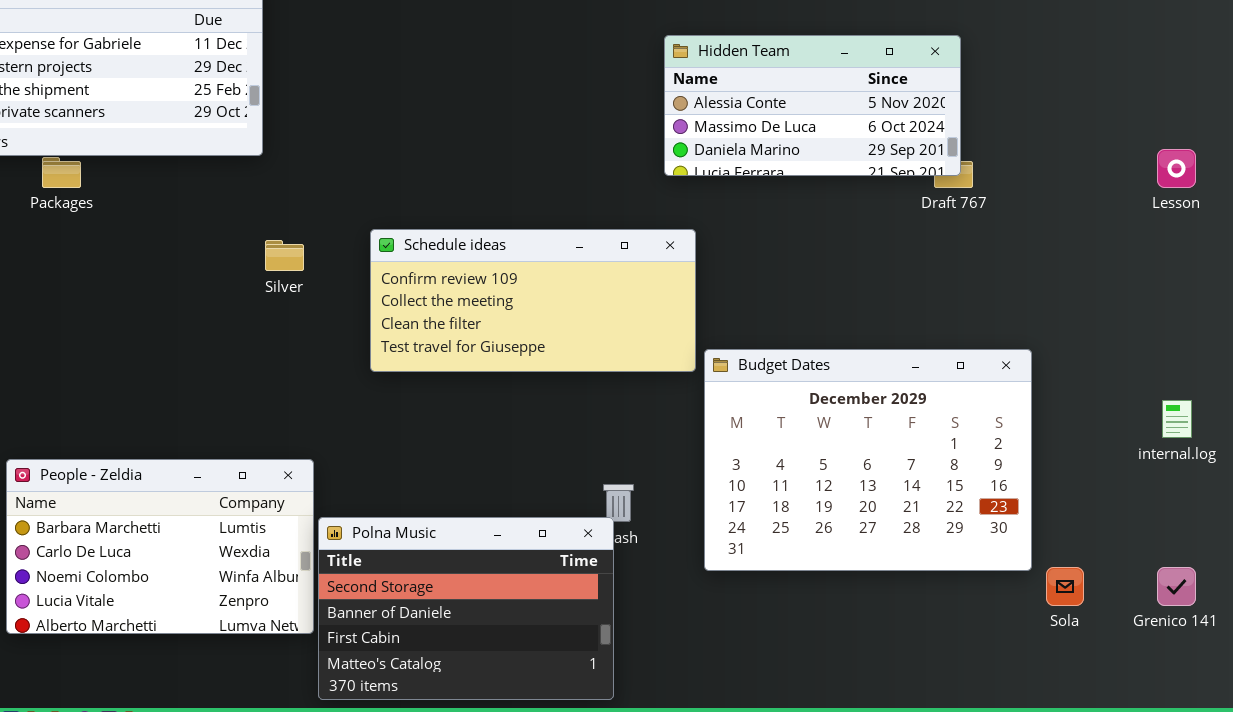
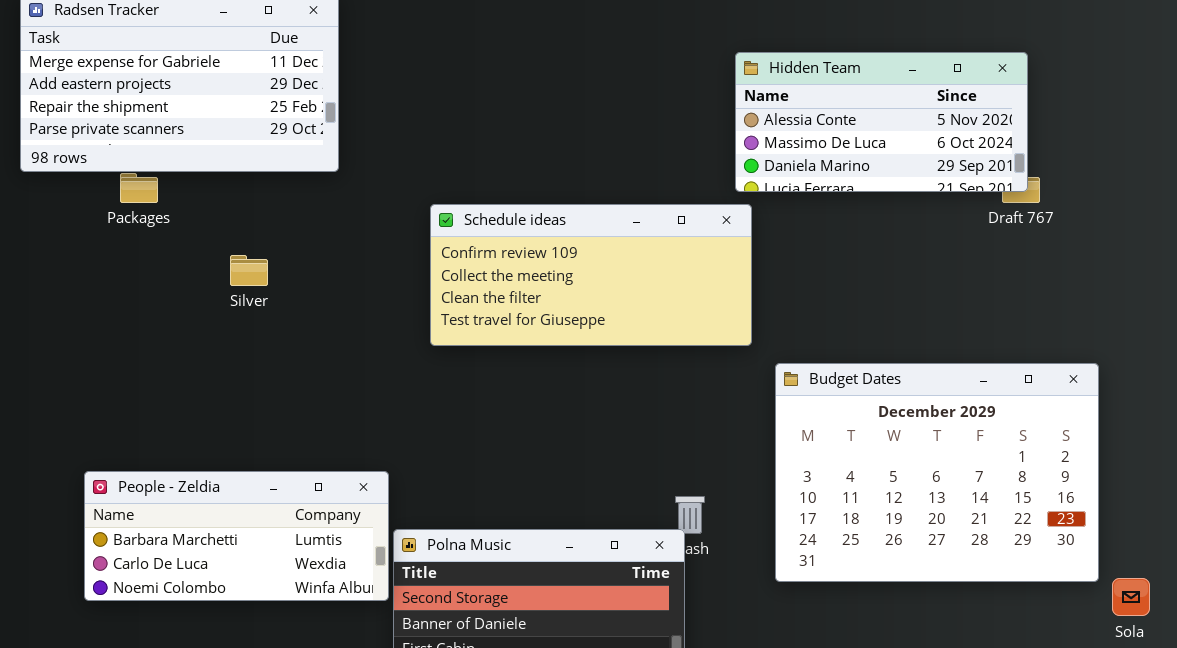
Schedule ideas: [370,229,696,372] -> [430,204,752,346], moved
Silver: [265,240,304,271] -> [230,255,268,286], moved
People - Zeldia: [6,459,314,634] -> [84,471,389,601], resized

